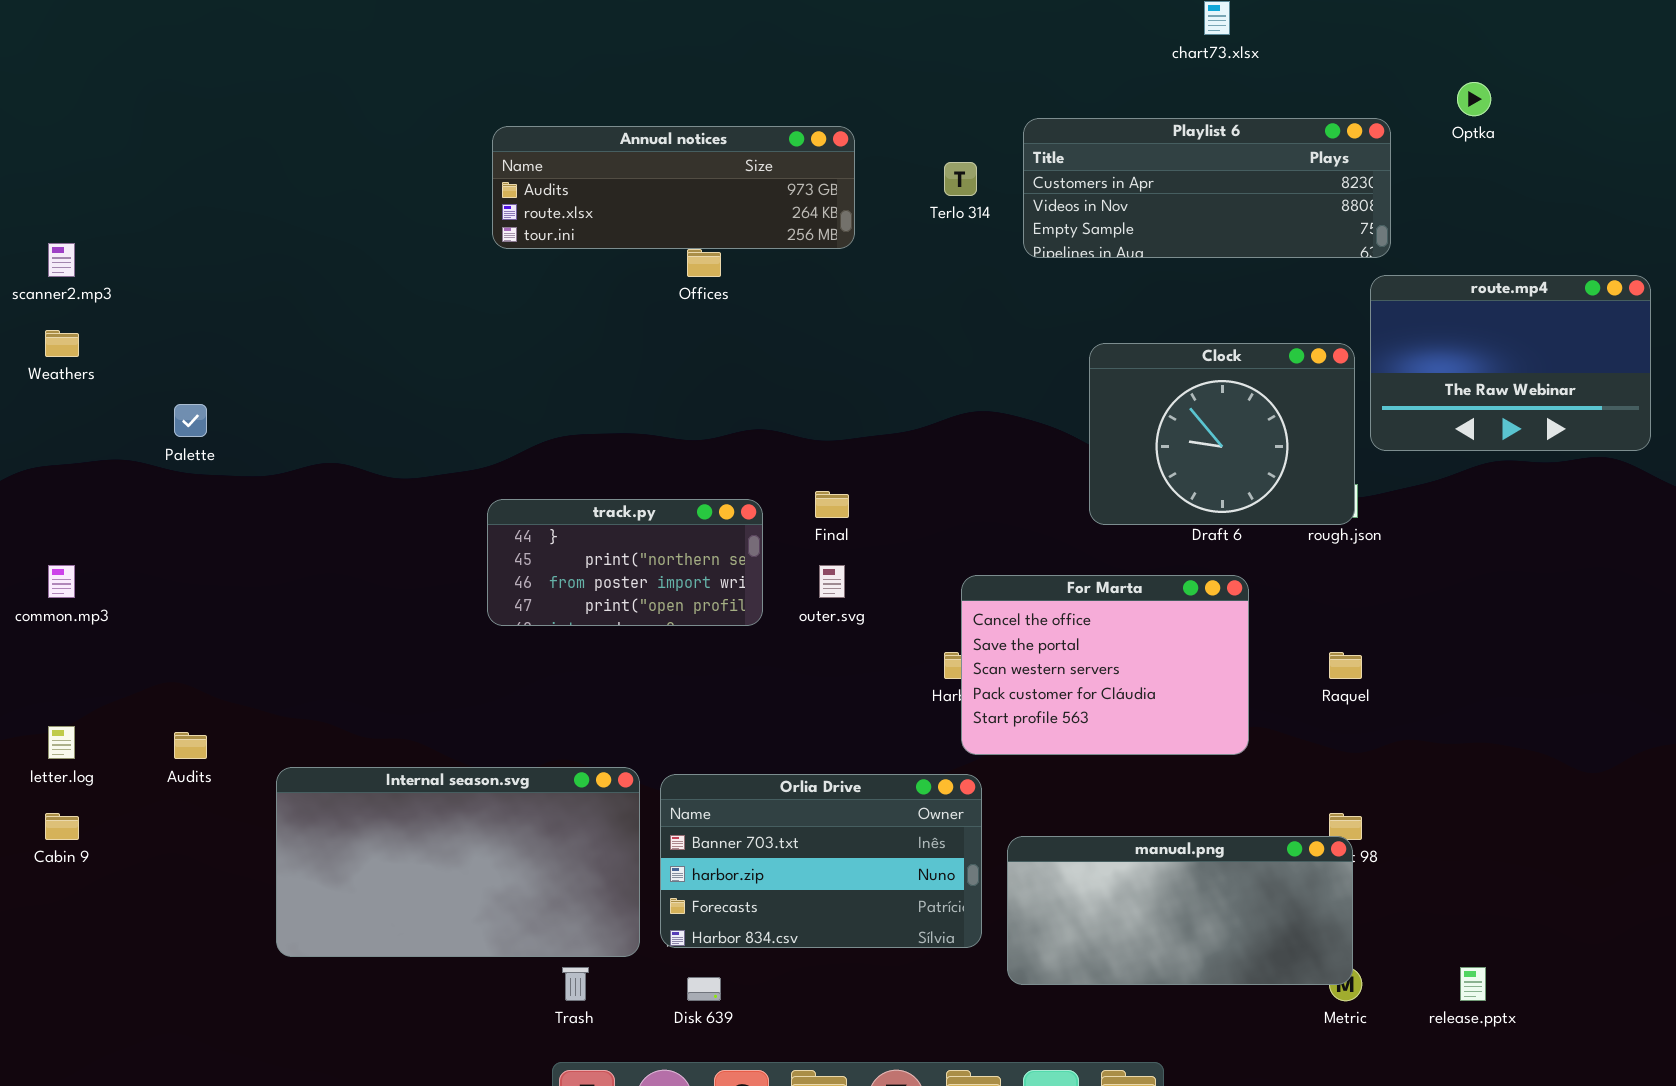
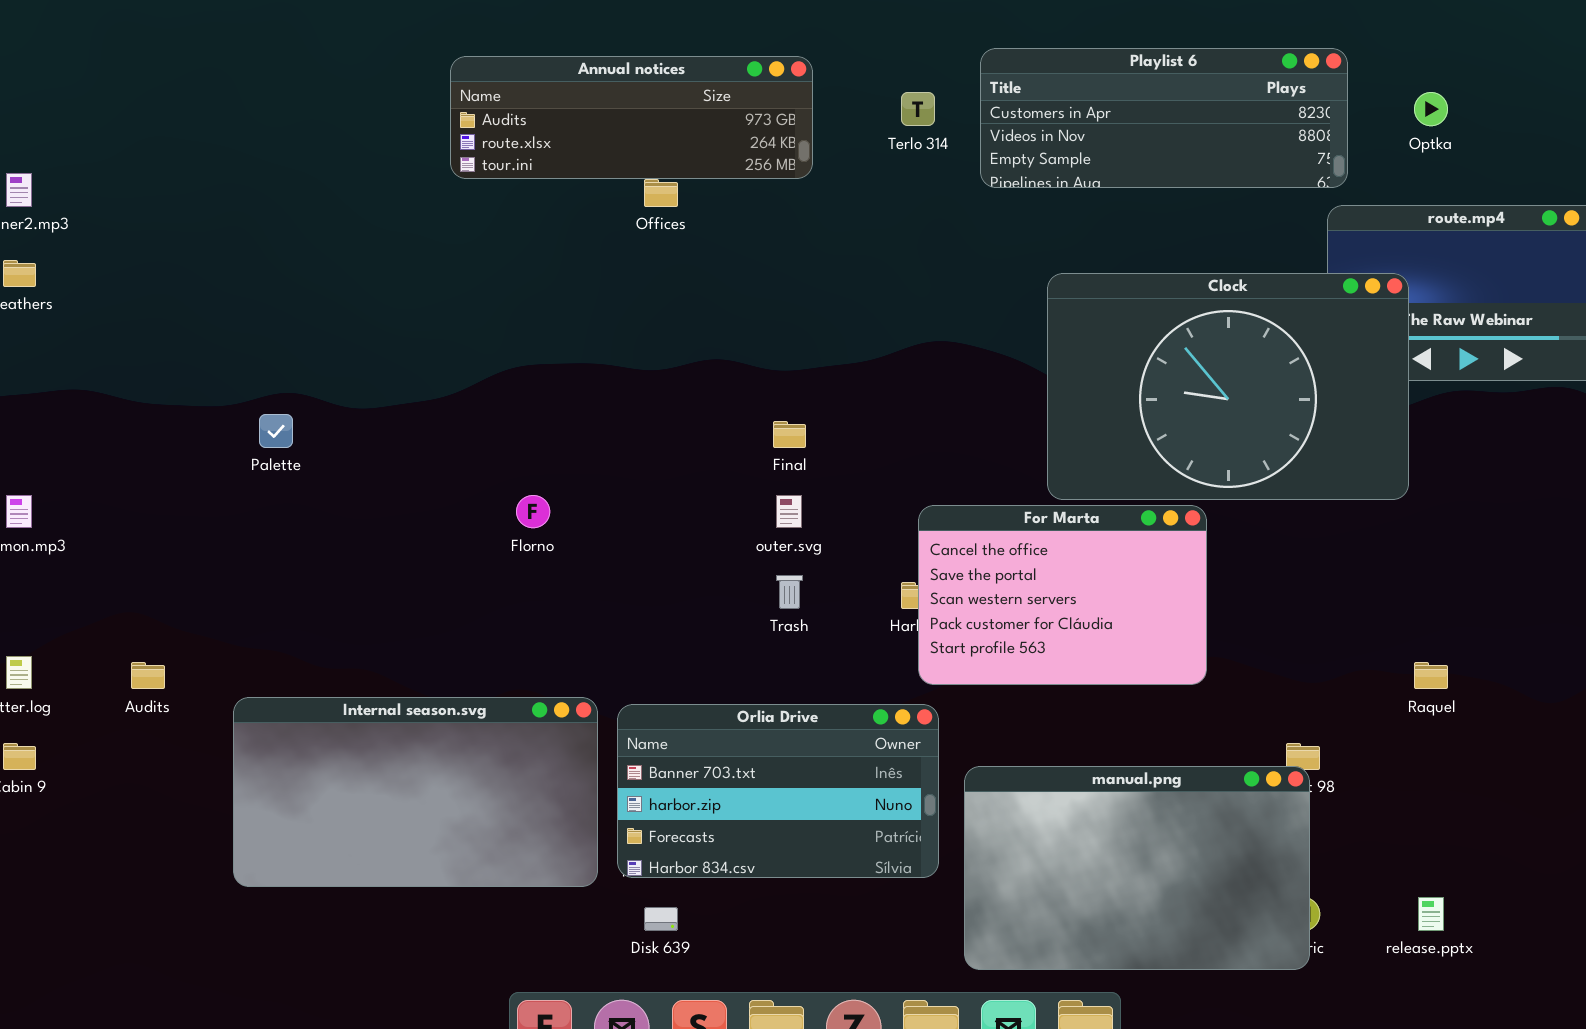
Optka: [1457,82,1491,116] -> [1414,92,1448,126], moved
Clock: [1089,343,1355,525] -> [1047,273,1409,500], resized
Palette: [174,404,207,437] -> [259,414,293,448], moved
track.py: [487,499,763,626] -> none, closed
Raquel: [1329,652,1362,679] -> [1414,662,1448,689], moved
manual.png: [1007,836,1353,985] -> [964,766,1310,970], resized
Trash: [562,967,589,1001] -> [776,575,803,609], moved

